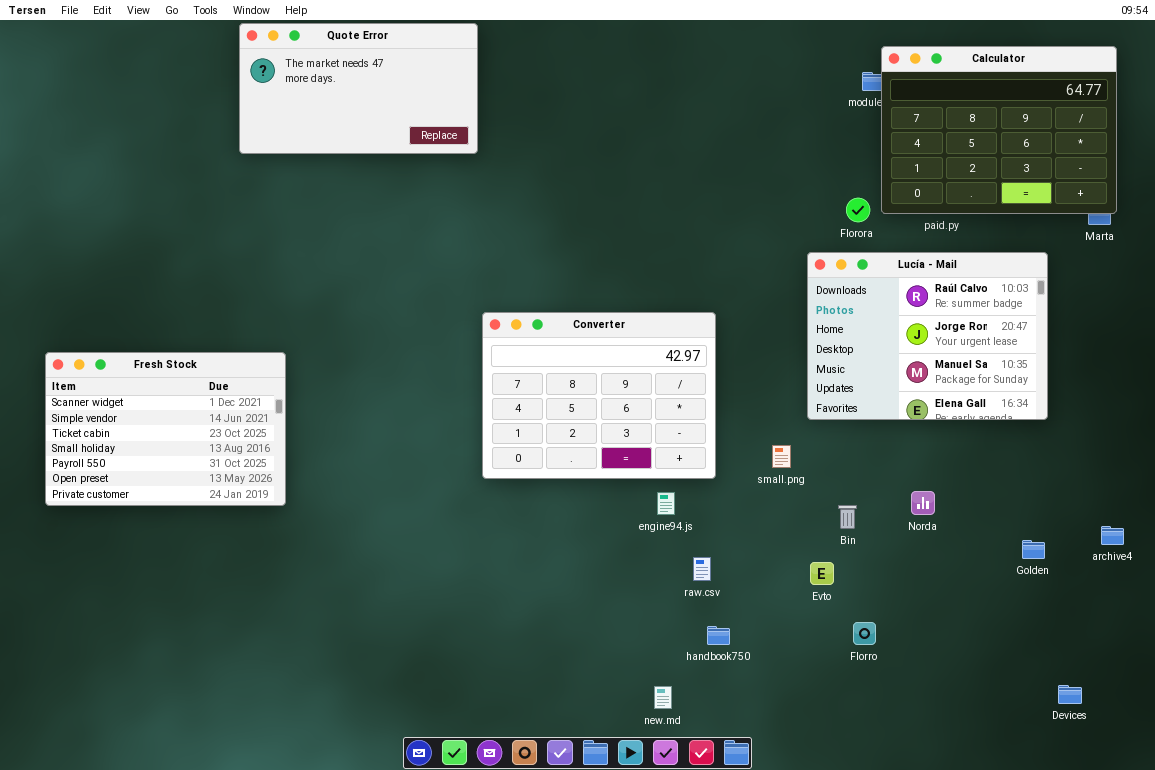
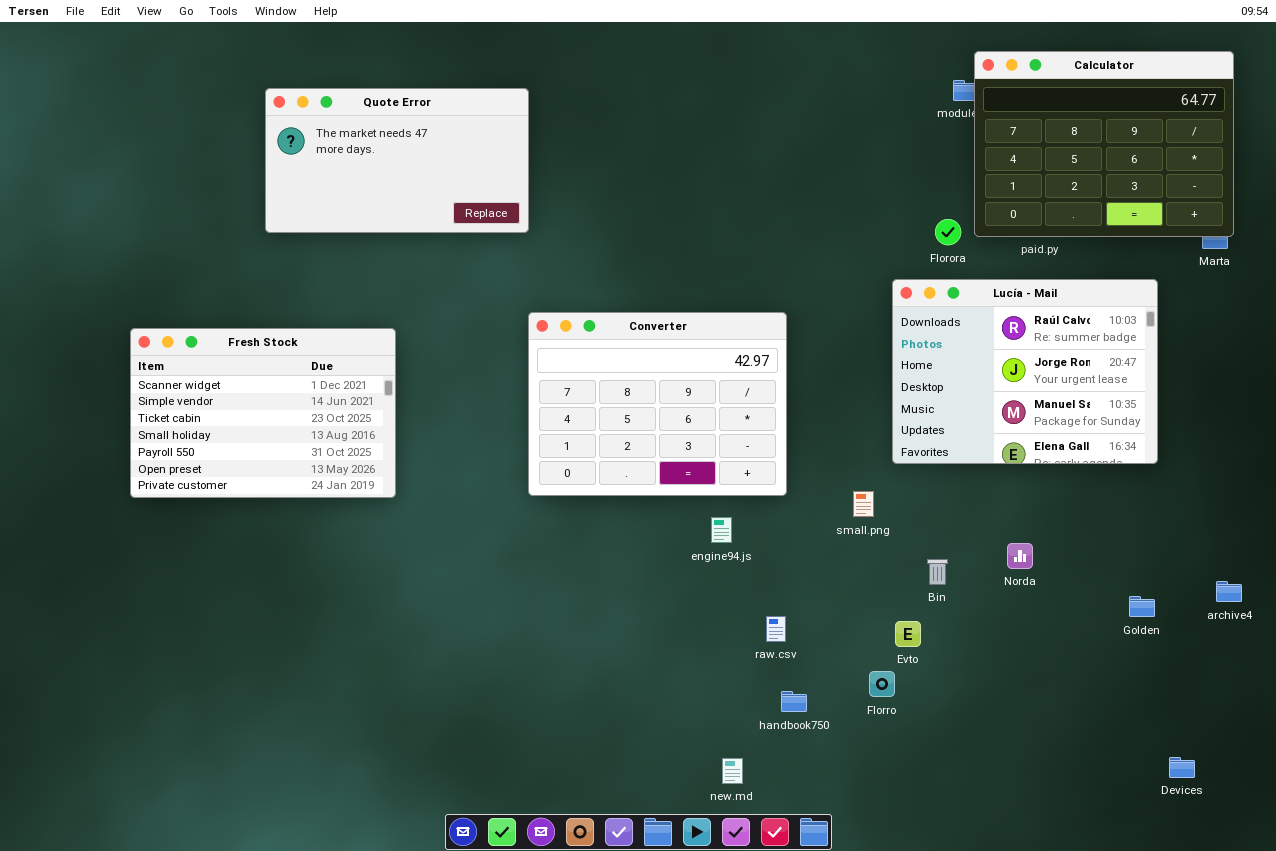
Quote Error: [239,23,478,154] -> [265,88,529,233], moved
Converter: [482,312,716,479] -> [528,312,787,496], moved
Fresh Stock: [45,352,286,506] -> [130,328,396,498], moved
engine94.js: [657,492,675,515] -> [711,517,732,543], moved
Florro: [853,622,876,645] -> [869,671,895,697], moved

